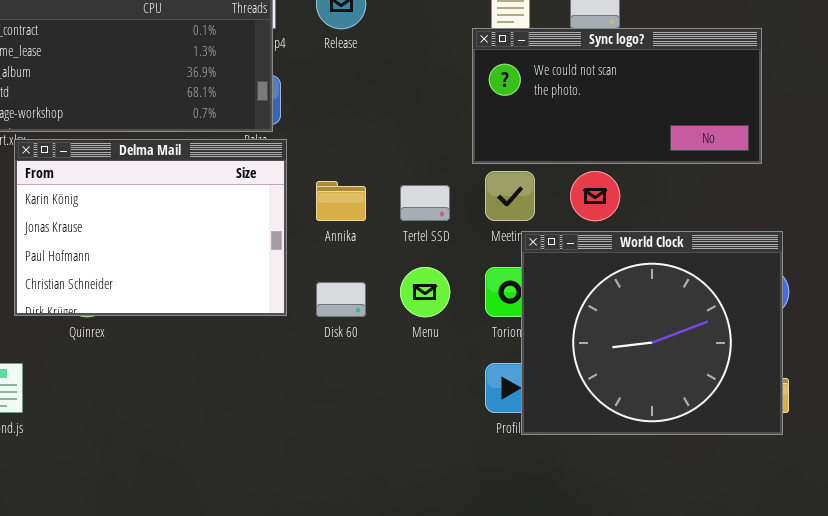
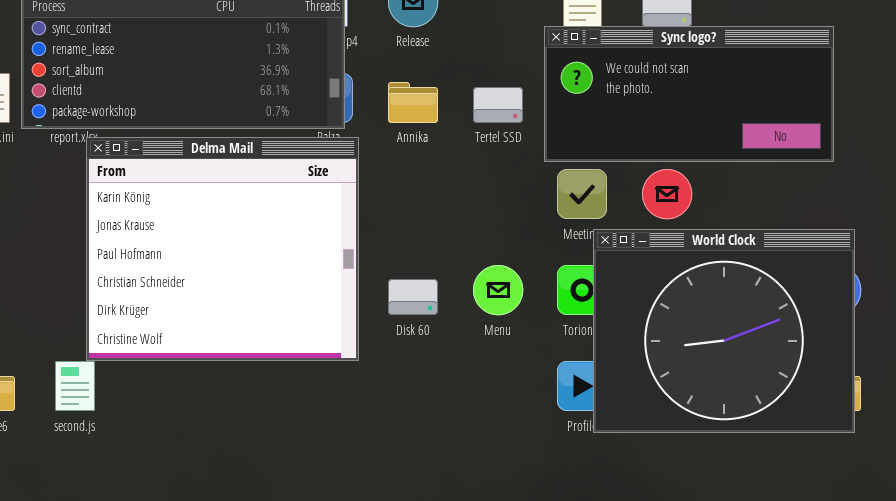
Delma Mail: [14,139,287,316] -> [86,137,359,361], resized
Annika: [316,181,366,221] -> [388,82,438,123], moved
Tertel SSD: [400,185,450,221] -> [473,87,523,123], moved

